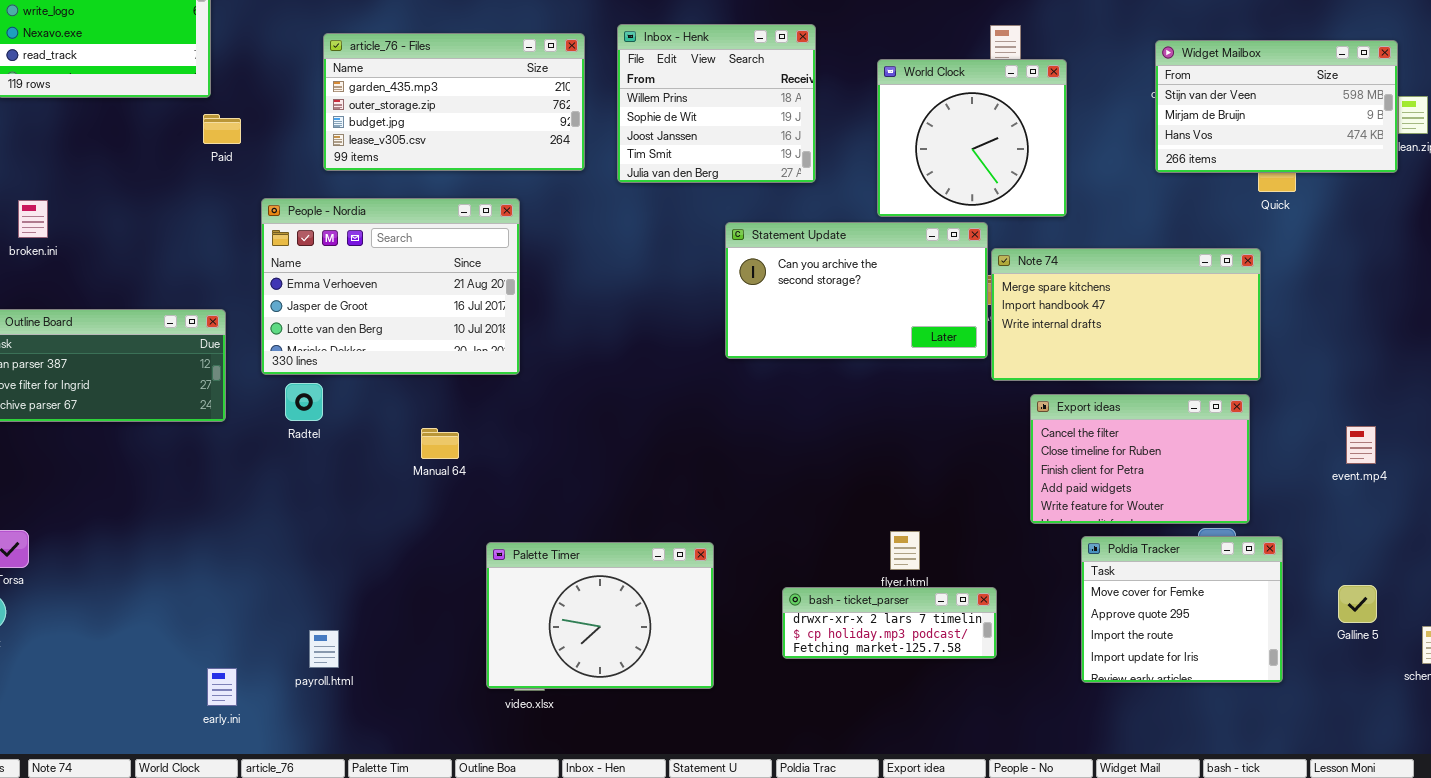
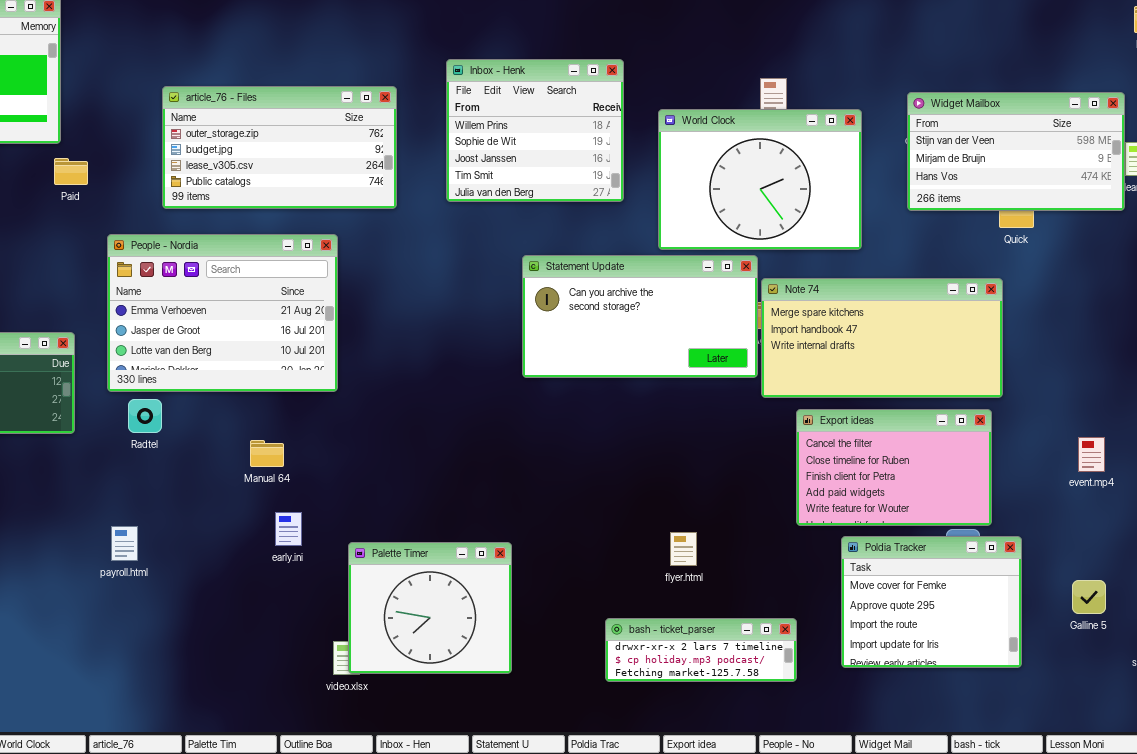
Inbox - Henk: [617,24,816,183] -> [446,59,624,202], moved
article_76 - Files: [323,33,585,171] -> [162,86,397,209], scrolled down 1 row
World Clock: [877,59,1067,217] -> [658,109,862,250], resized
Palette Timer: [486,542,714,689] -> [348,542,512,674], resized
bash - ticket_parser: [782,587,997,659] -> [605,618,797,682], moved
payroll.html: [309,630,339,668] -> [111,526,138,561], moved
early.ini: [207,668,237,706] -> [275,512,302,546], moved

